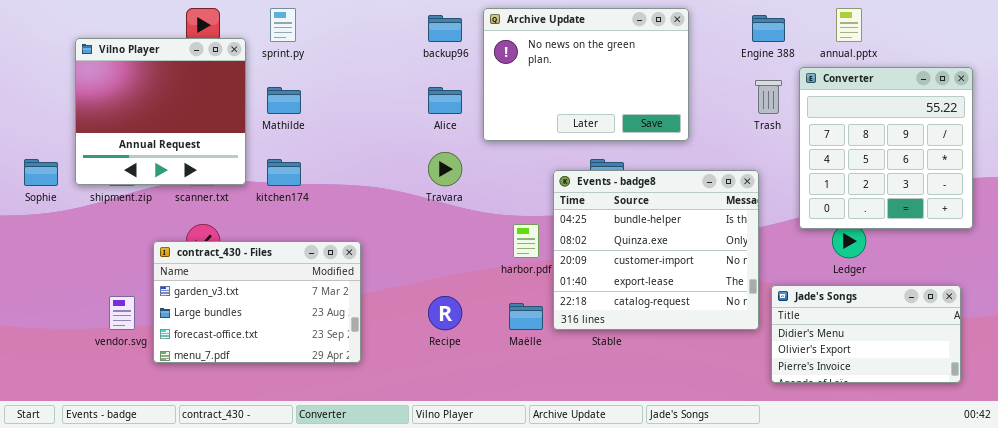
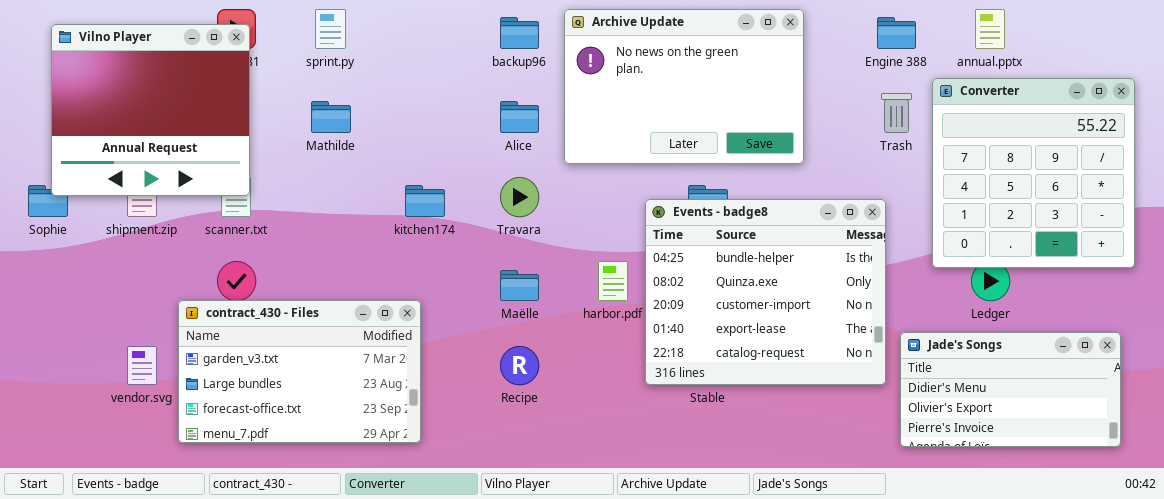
Vilno Player: [75,38,246,185] -> [51,24,250,196], moved
kitchen174: [267,159,301,186] -> [405,185,445,217], moved
contract_430 - Files: [153,241,361,363] -> [178,300,421,443], moved
Maëlle: [509,303,543,330] -> [500,270,539,301], moved

